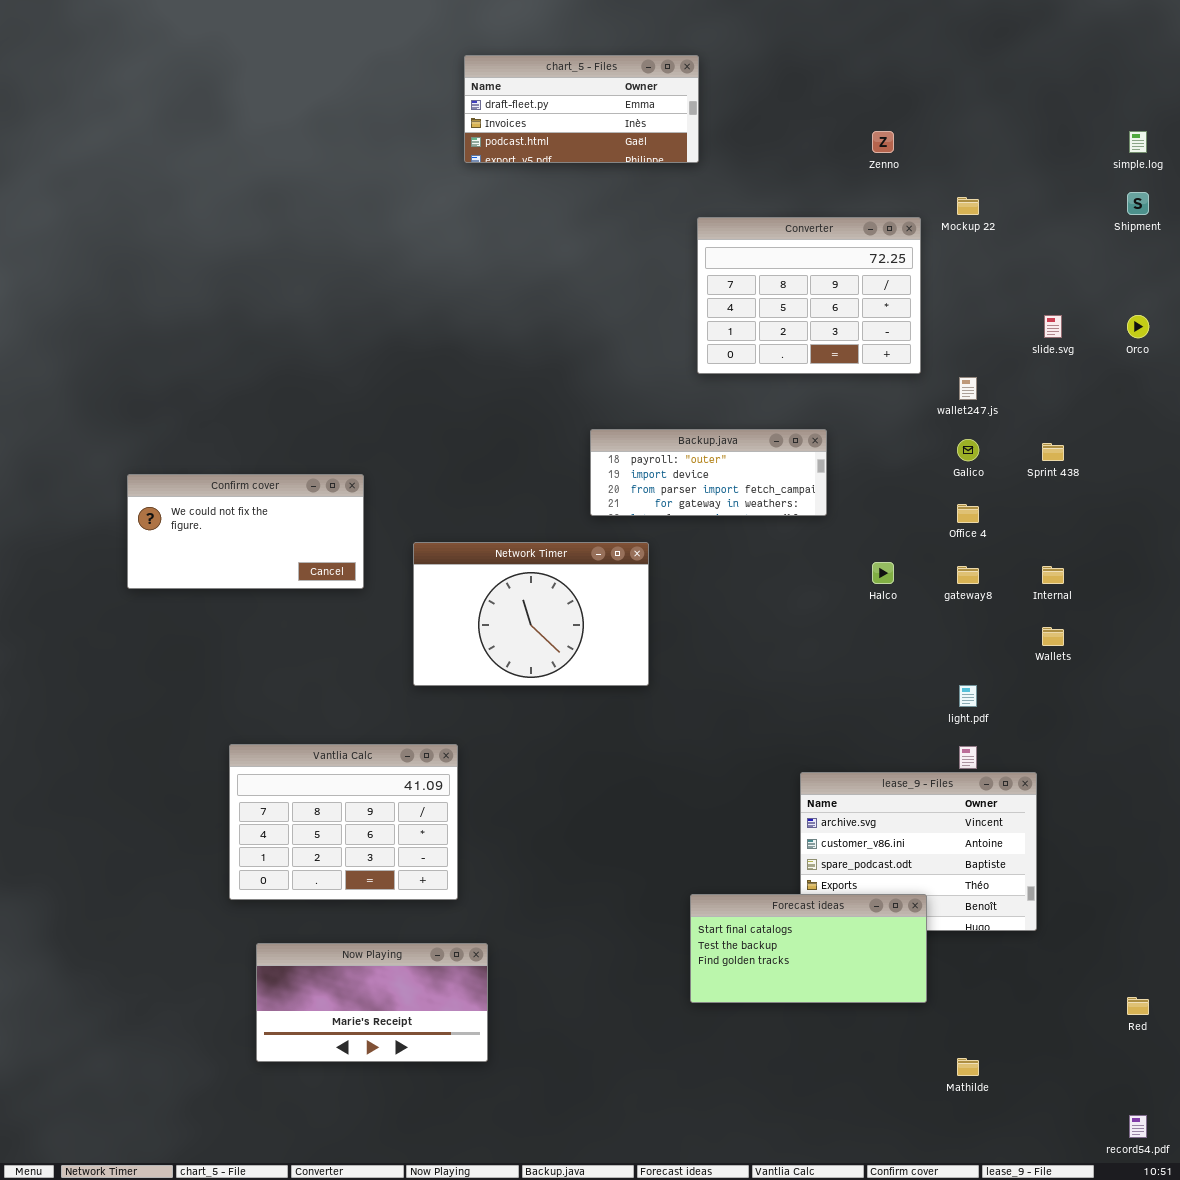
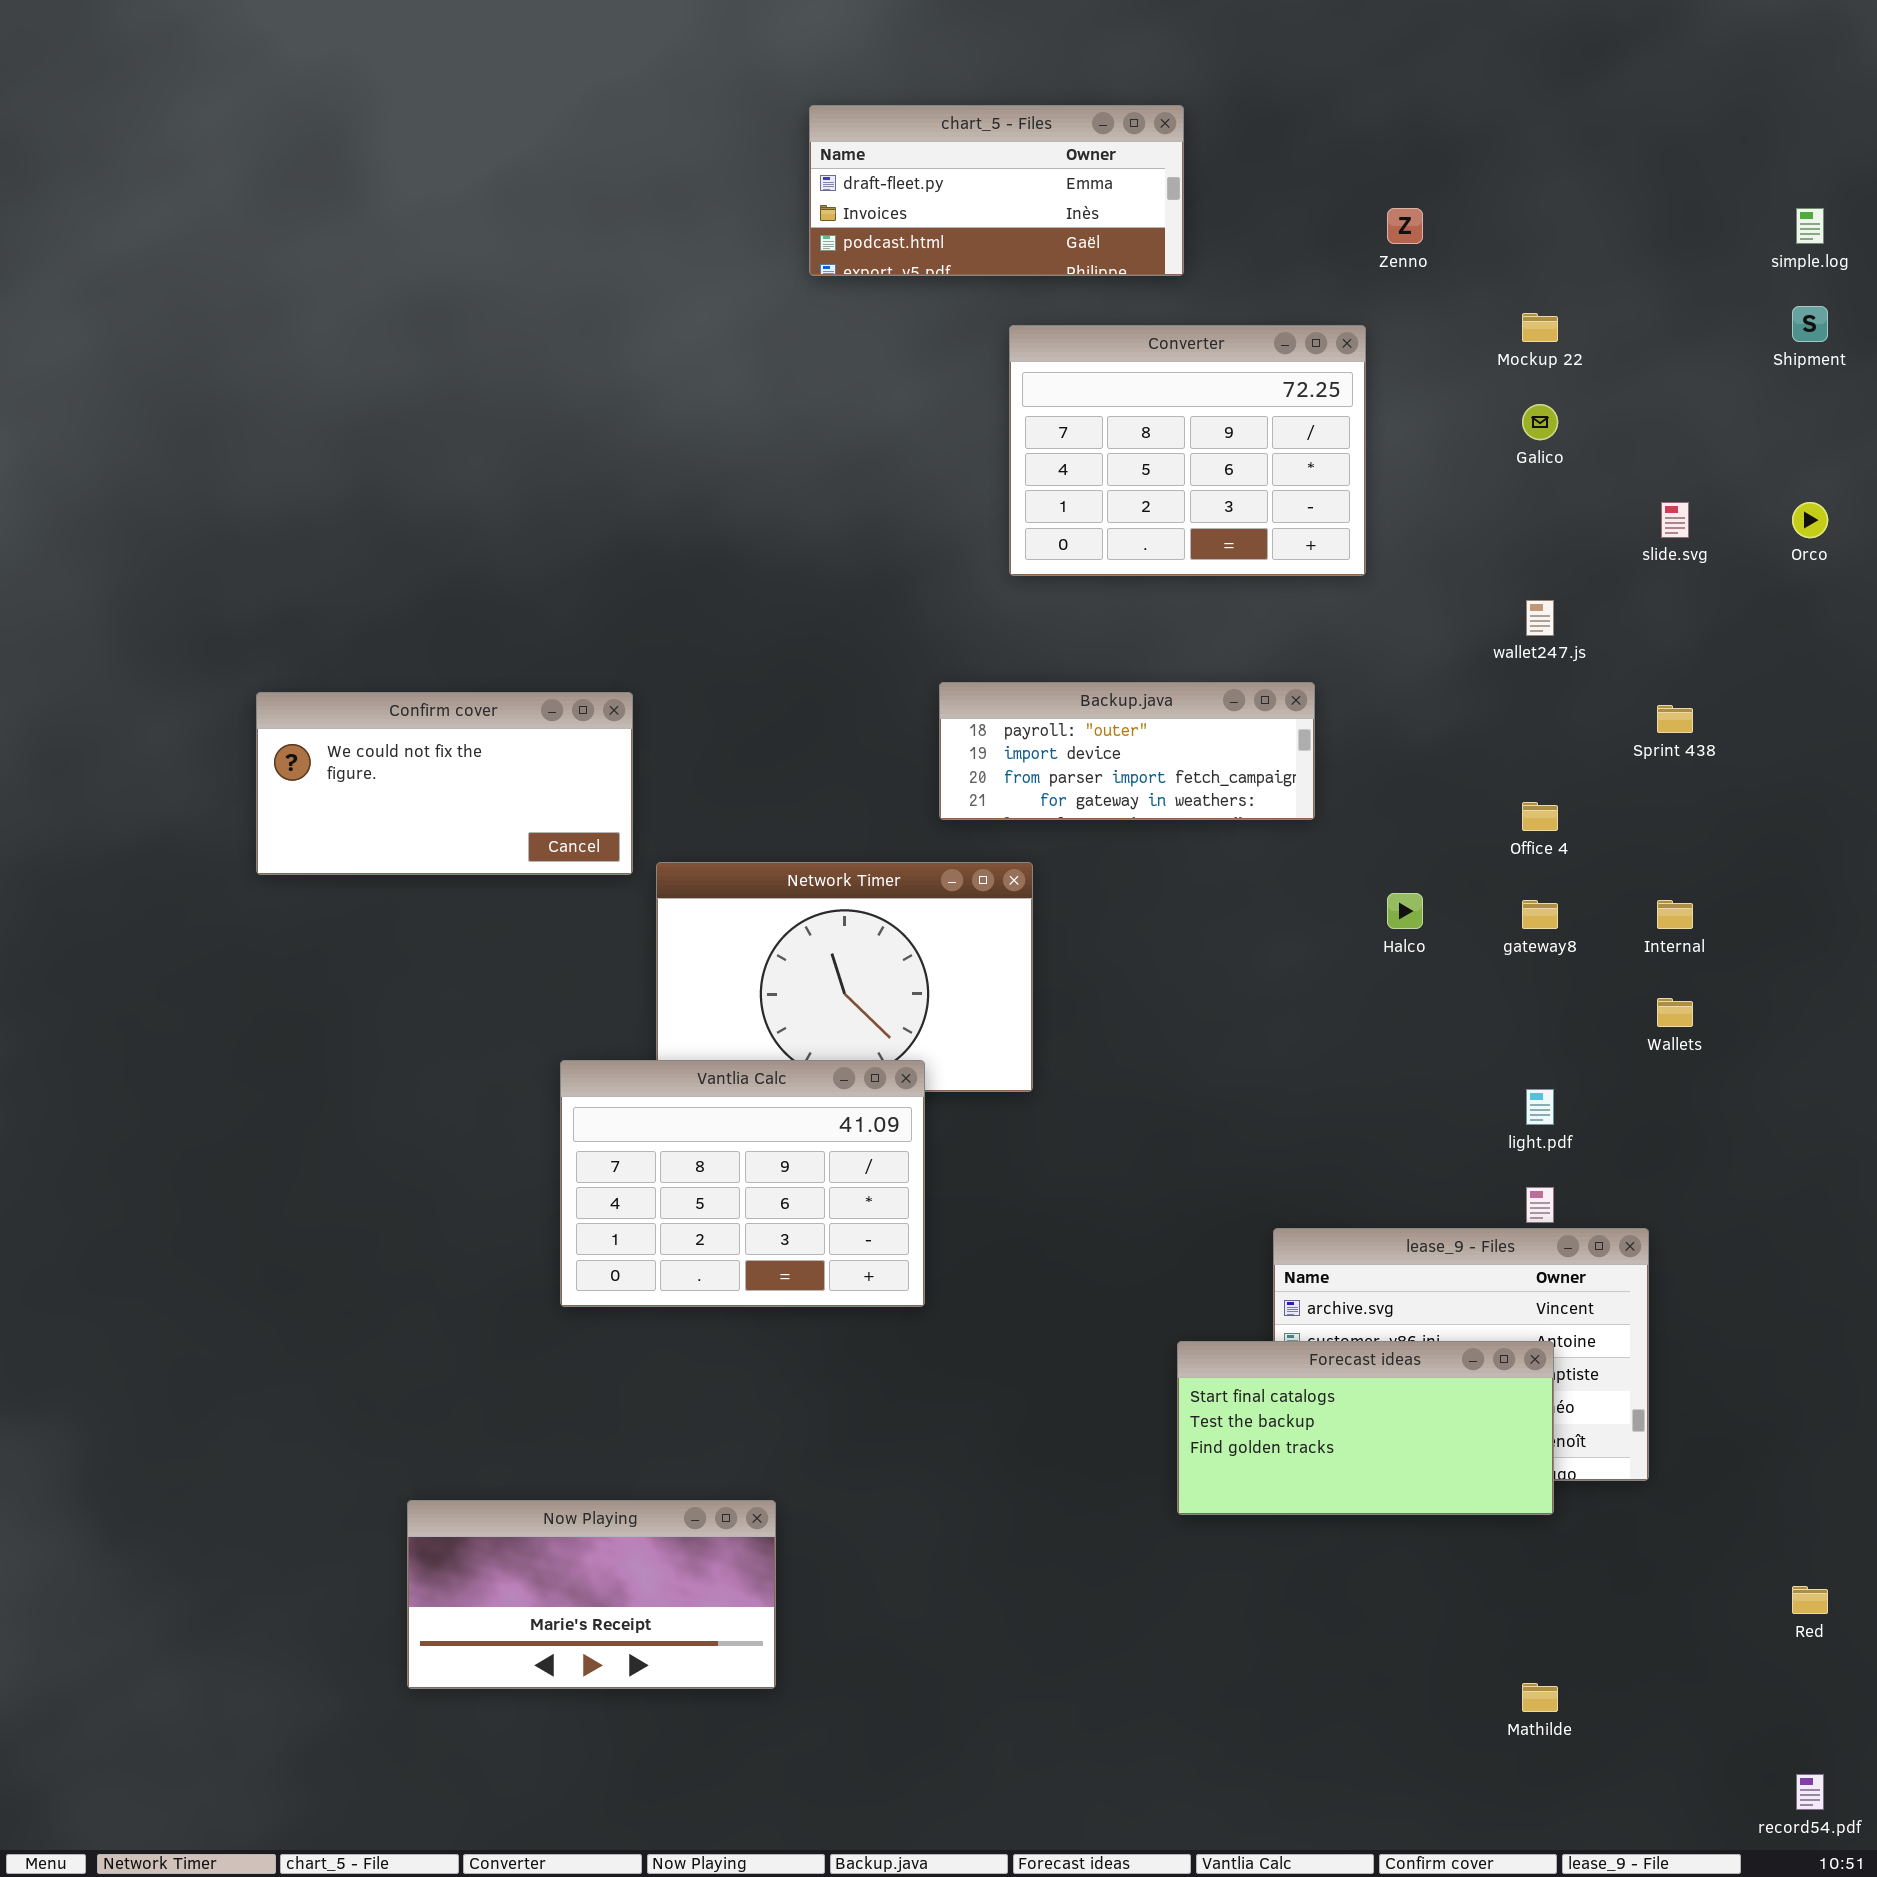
chart_5 - Files: [464,55,699,163] -> [809,105,1184,276], moved
Converter: [697,217,921,374] -> [1009,325,1366,576], moved
Galico: [957,439,979,461] -> [1522,404,1558,440], moved
Confirm cover: [127,474,364,589] -> [256,692,633,875], moved
Vantlia Calc: [229,744,458,900] -> [560,1060,925,1307], moved
Forecast ideas: [690,894,927,1003] -> [1177,1341,1554,1515], moved

